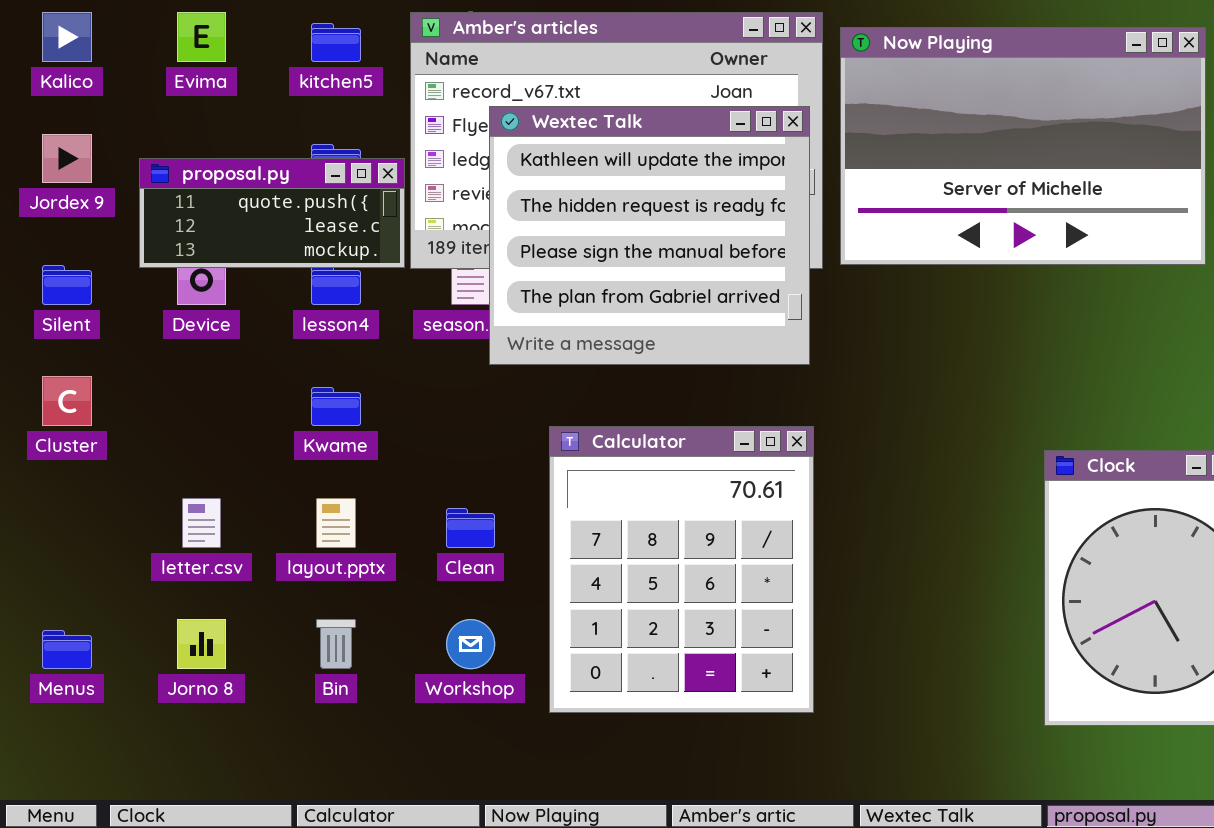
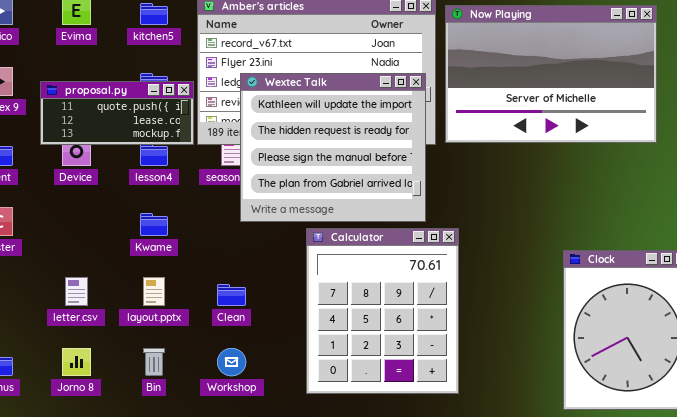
Wextec Talk: [489,106,810,365] -> [240,73,426,222], moved
Calculator: [549,426,814,713] -> [306,228,459,394], moved

